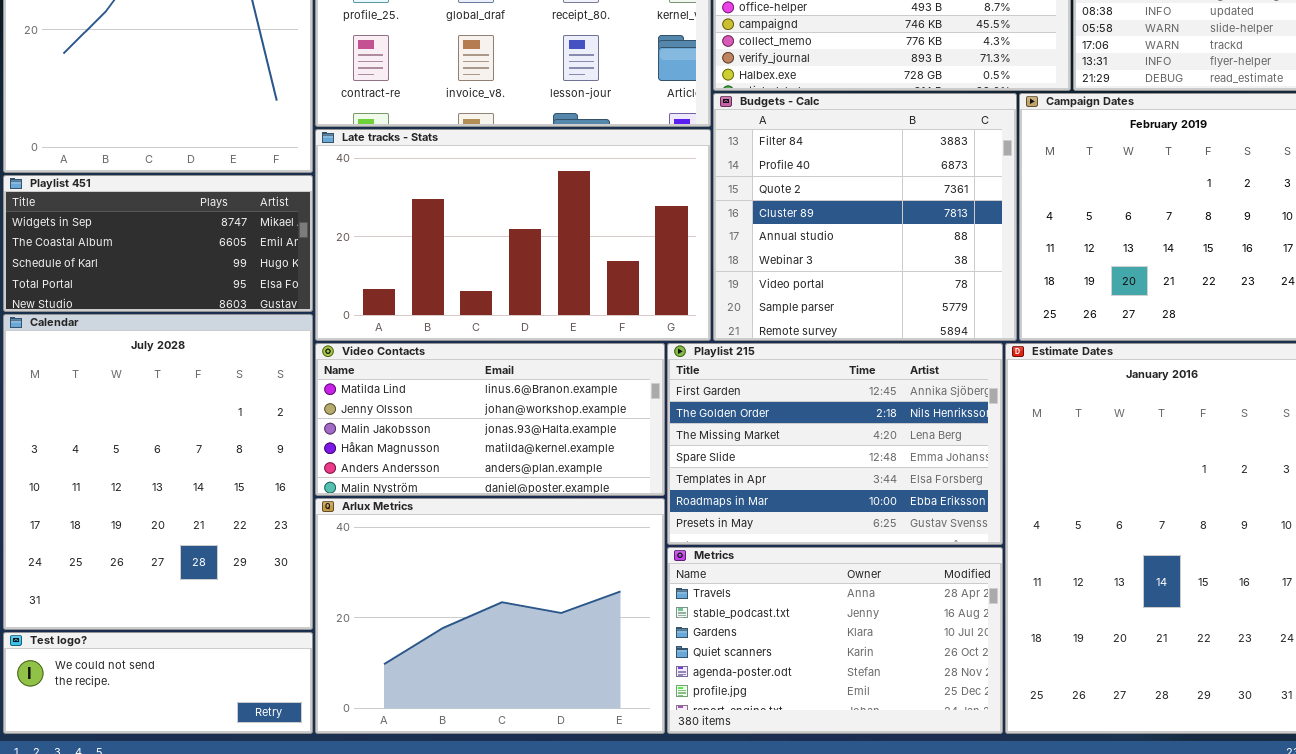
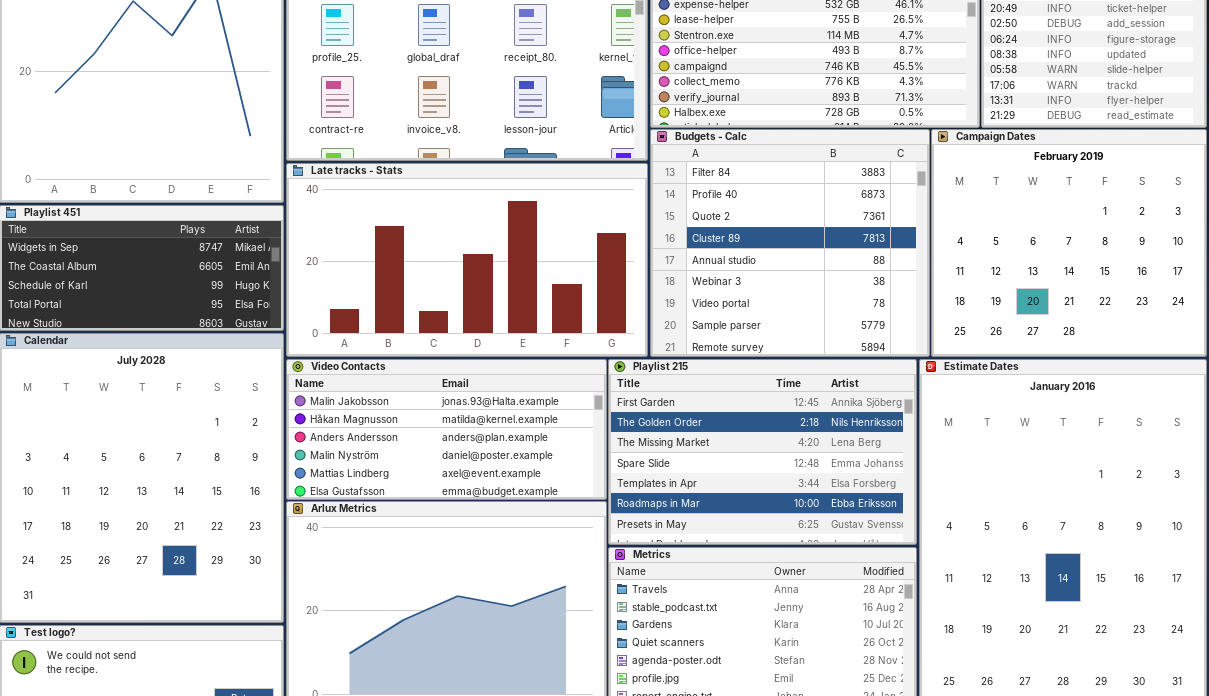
Video Contacts: [315,343,665,496] -> [286,359,607,500], scrolled down 2 rows

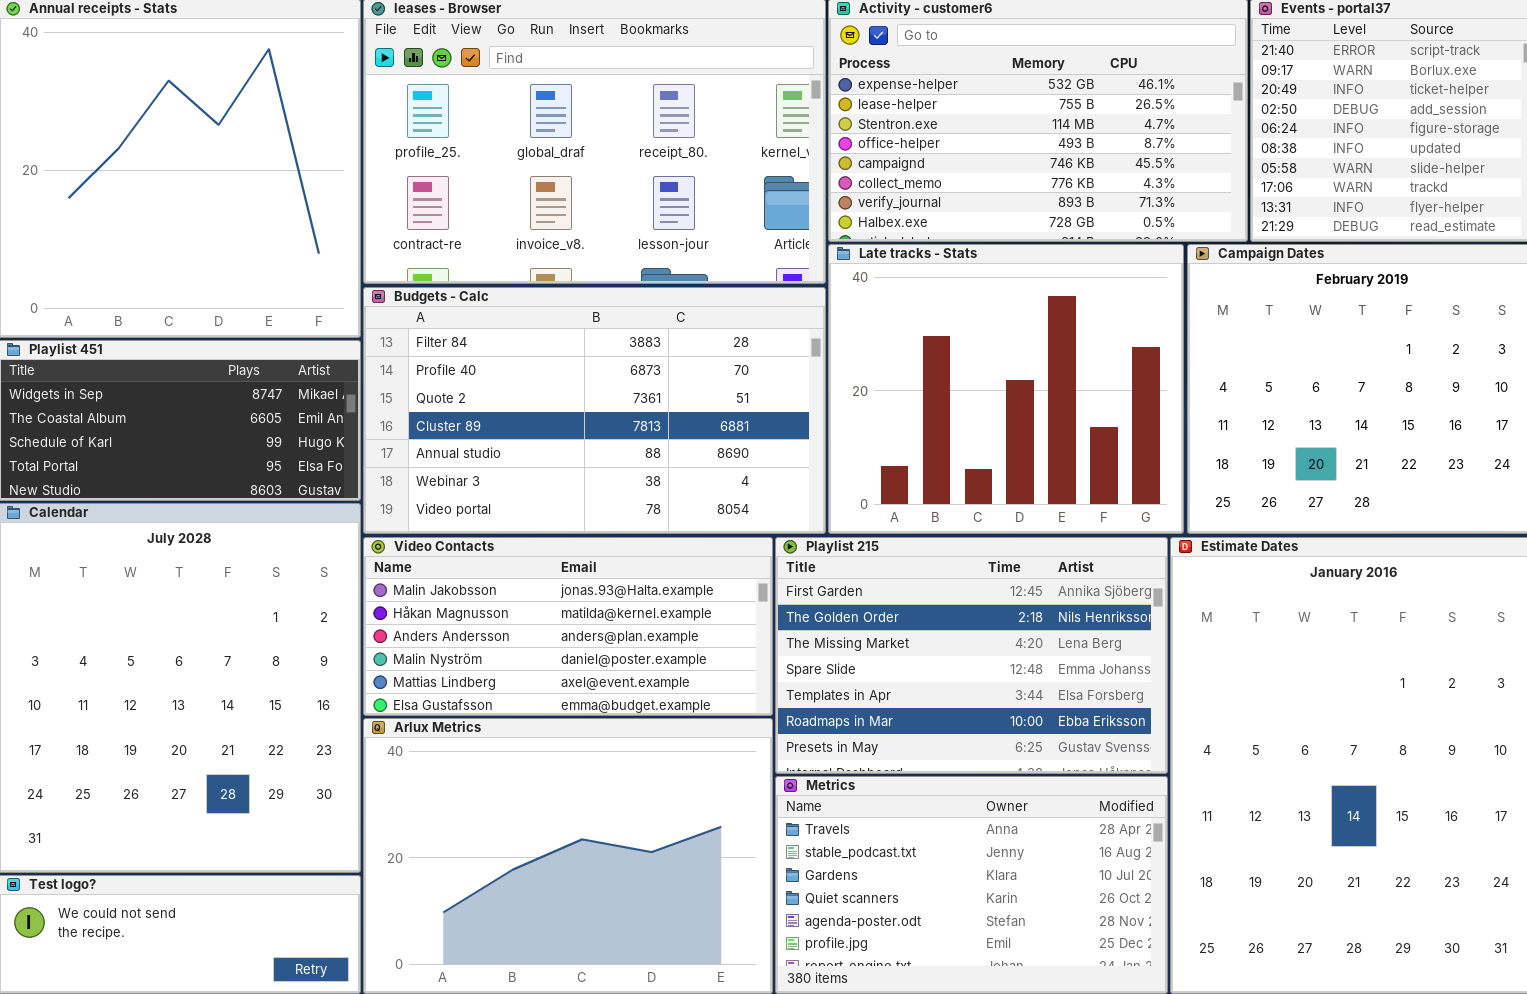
Budgets - Calc: [650,129,930,357] -> [363,287,826,534], moved, resized
Late tracks - Stats: [286,163,648,357] -> [828,244,1184,534], moved, resized

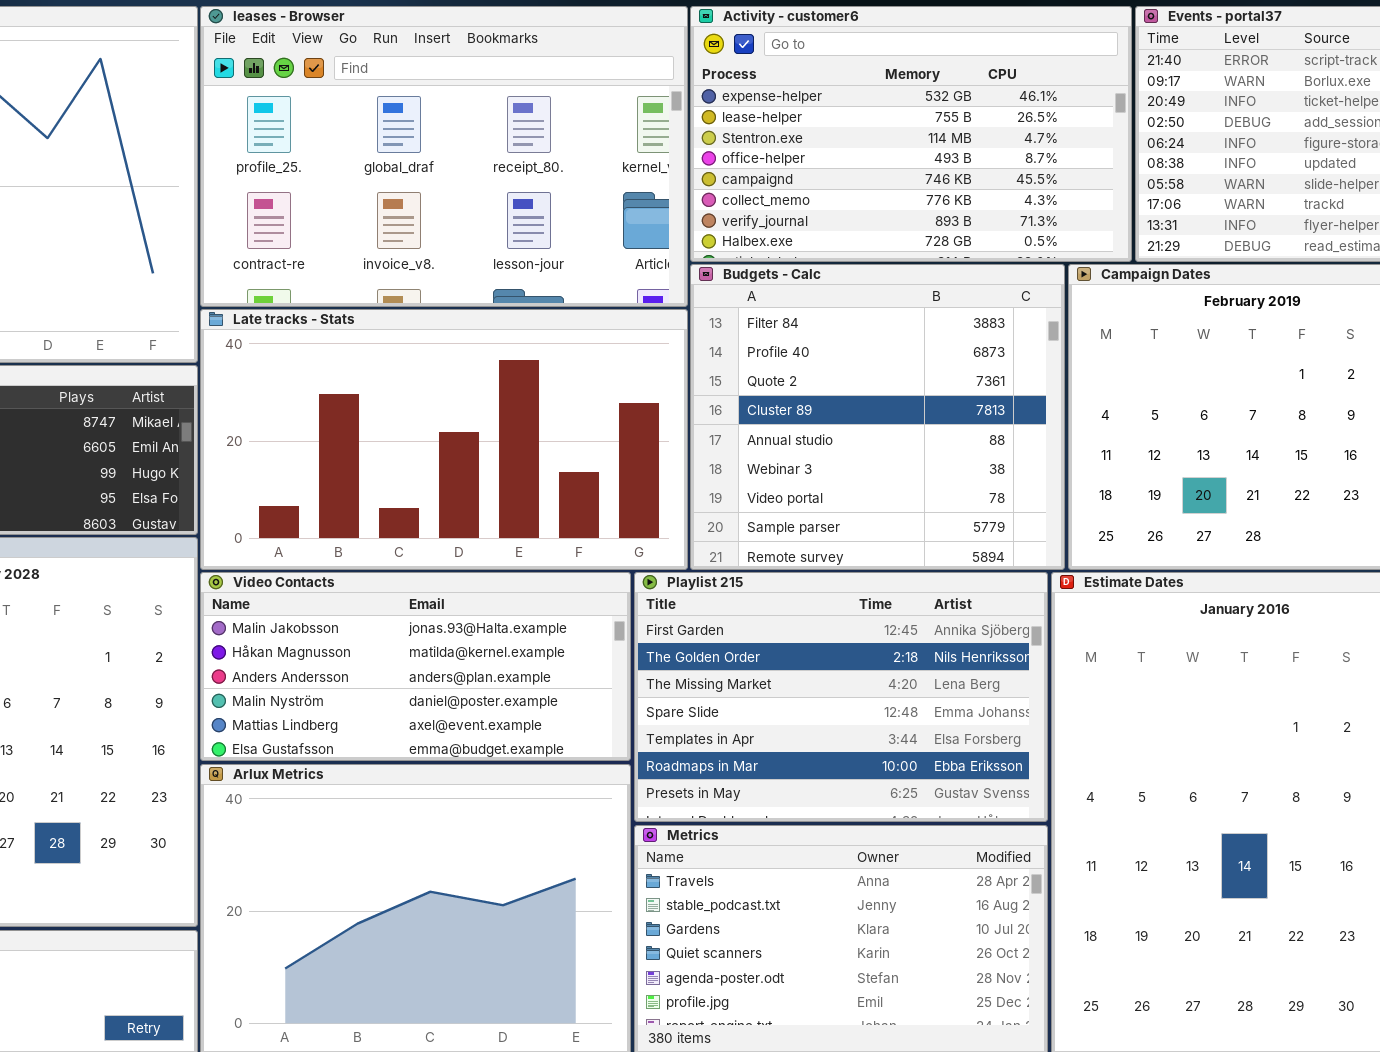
Late tracks - Stats: [828,244,1184,534] -> [200,309,688,570], moved, resized
Budgets - Calc: [363,287,826,534] -> [690,264,1065,570], moved, resized

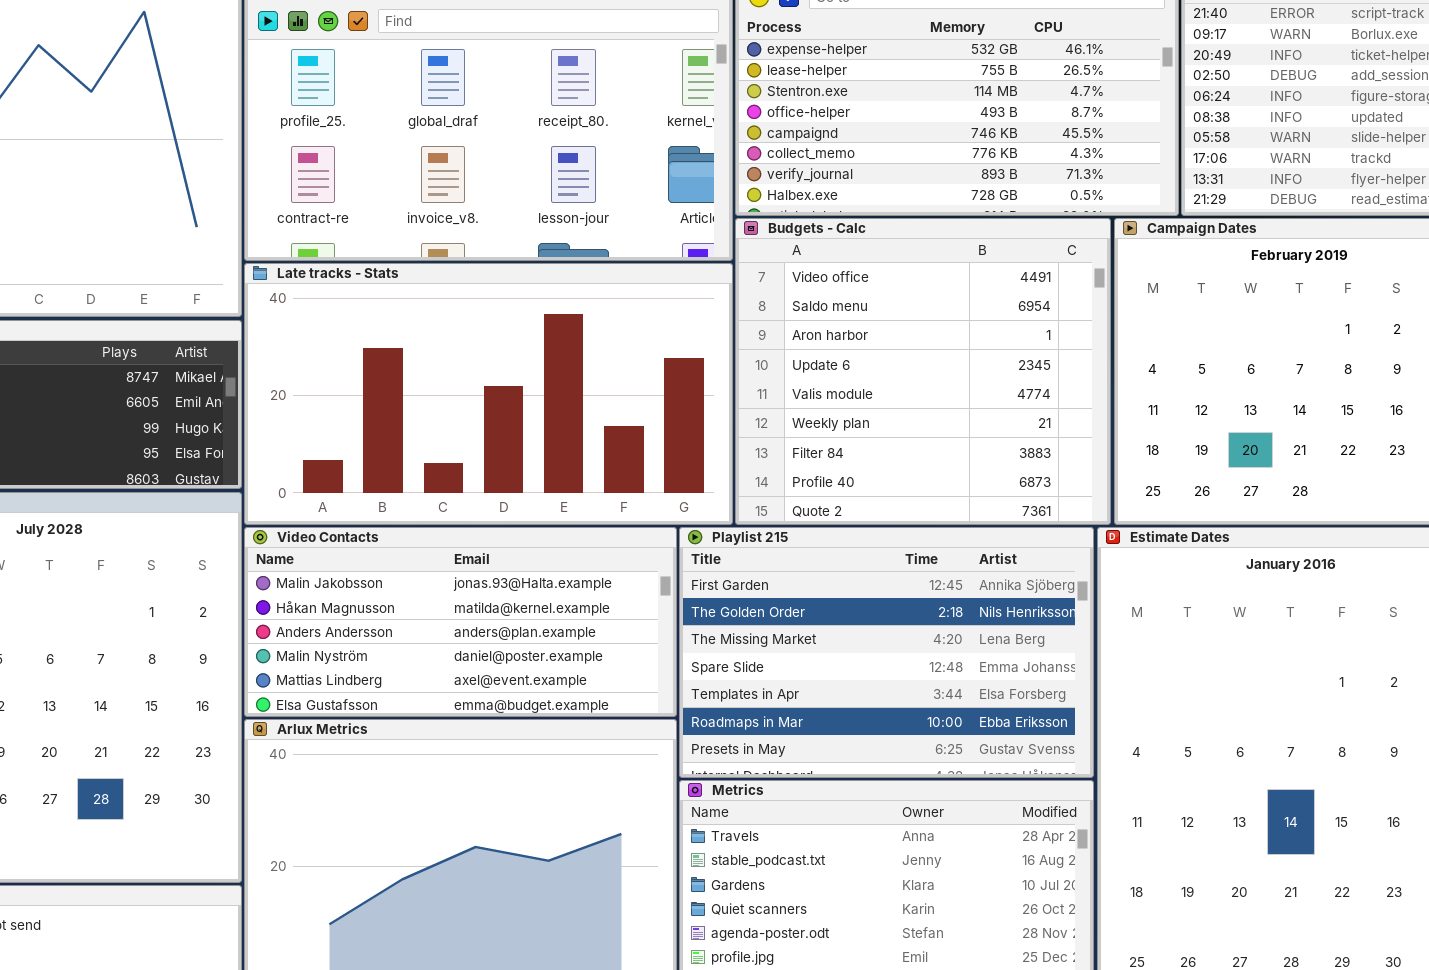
Budgets - Calc: [690,264,1065,570] -> [735,218,1111,525], scrolled up 6 rows

